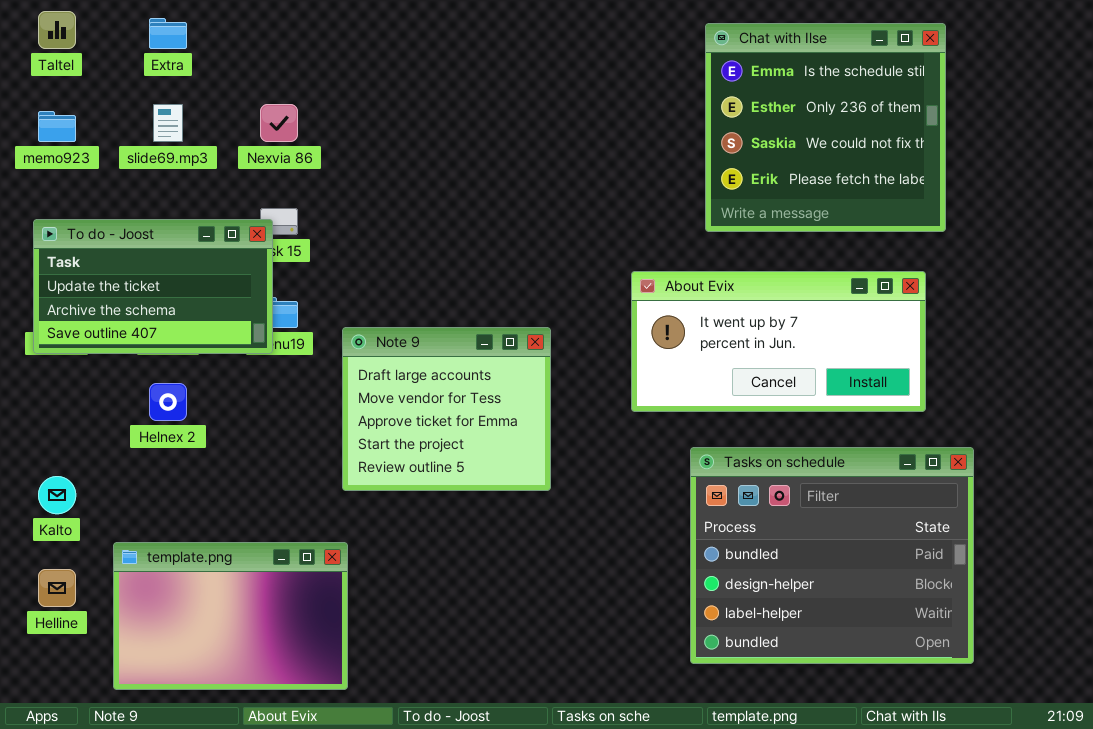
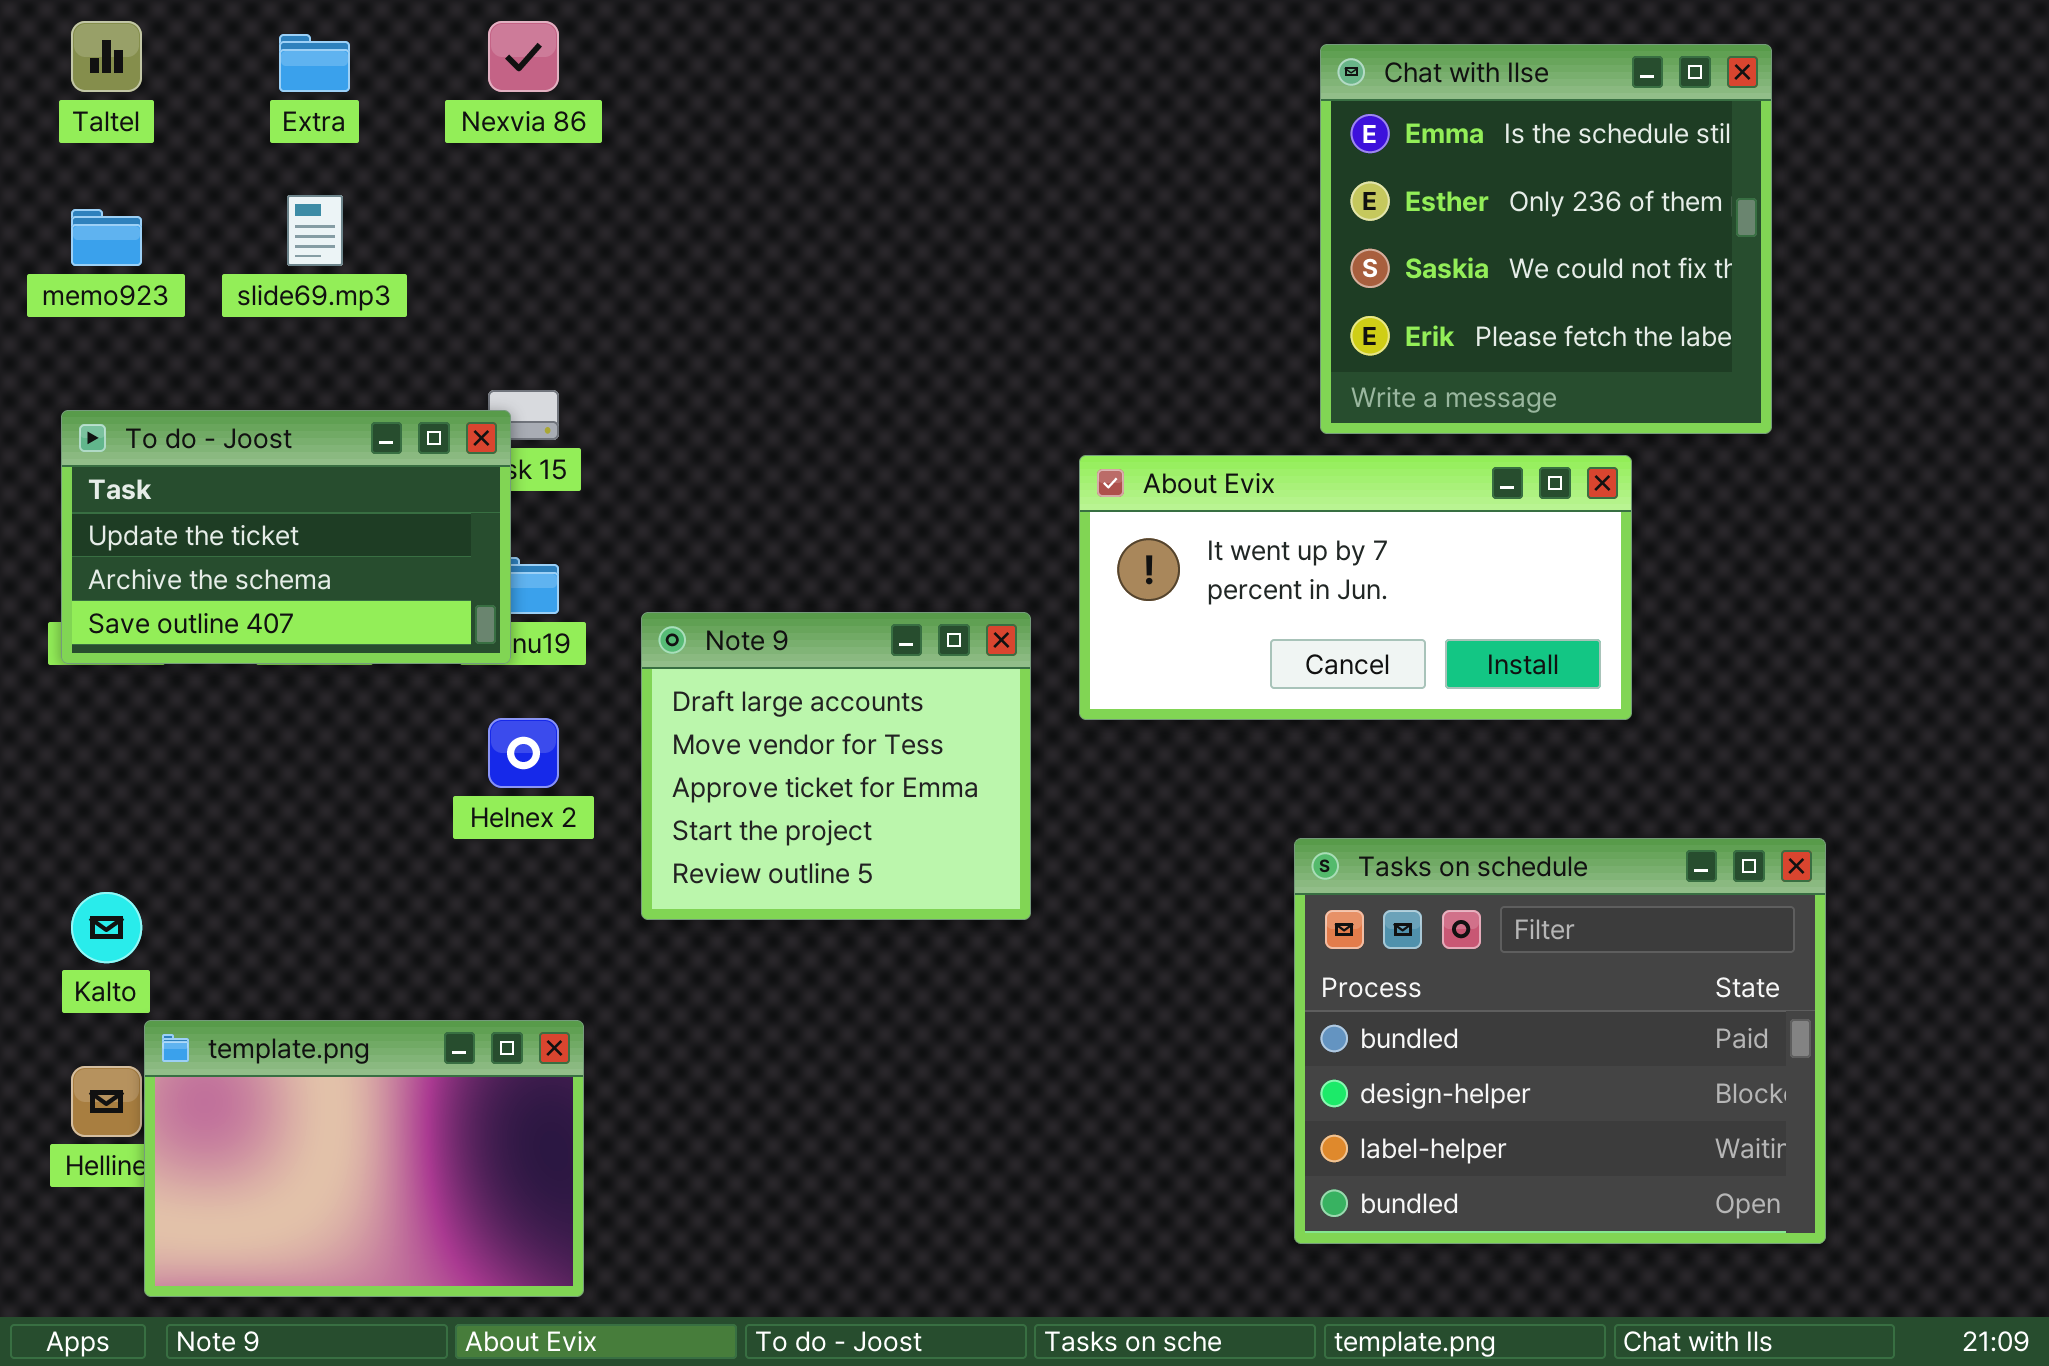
Nexvia 86: [260,104,298,142] -> [488,21,559,92], moved
About Evix: [631,271,926,412] -> [1079,455,1632,720], moved
Helnex 2: [149,383,187,421] -> [488,718,559,788], moved
template.png: [113,542,348,690] -> [144,1020,584,1297], moved

